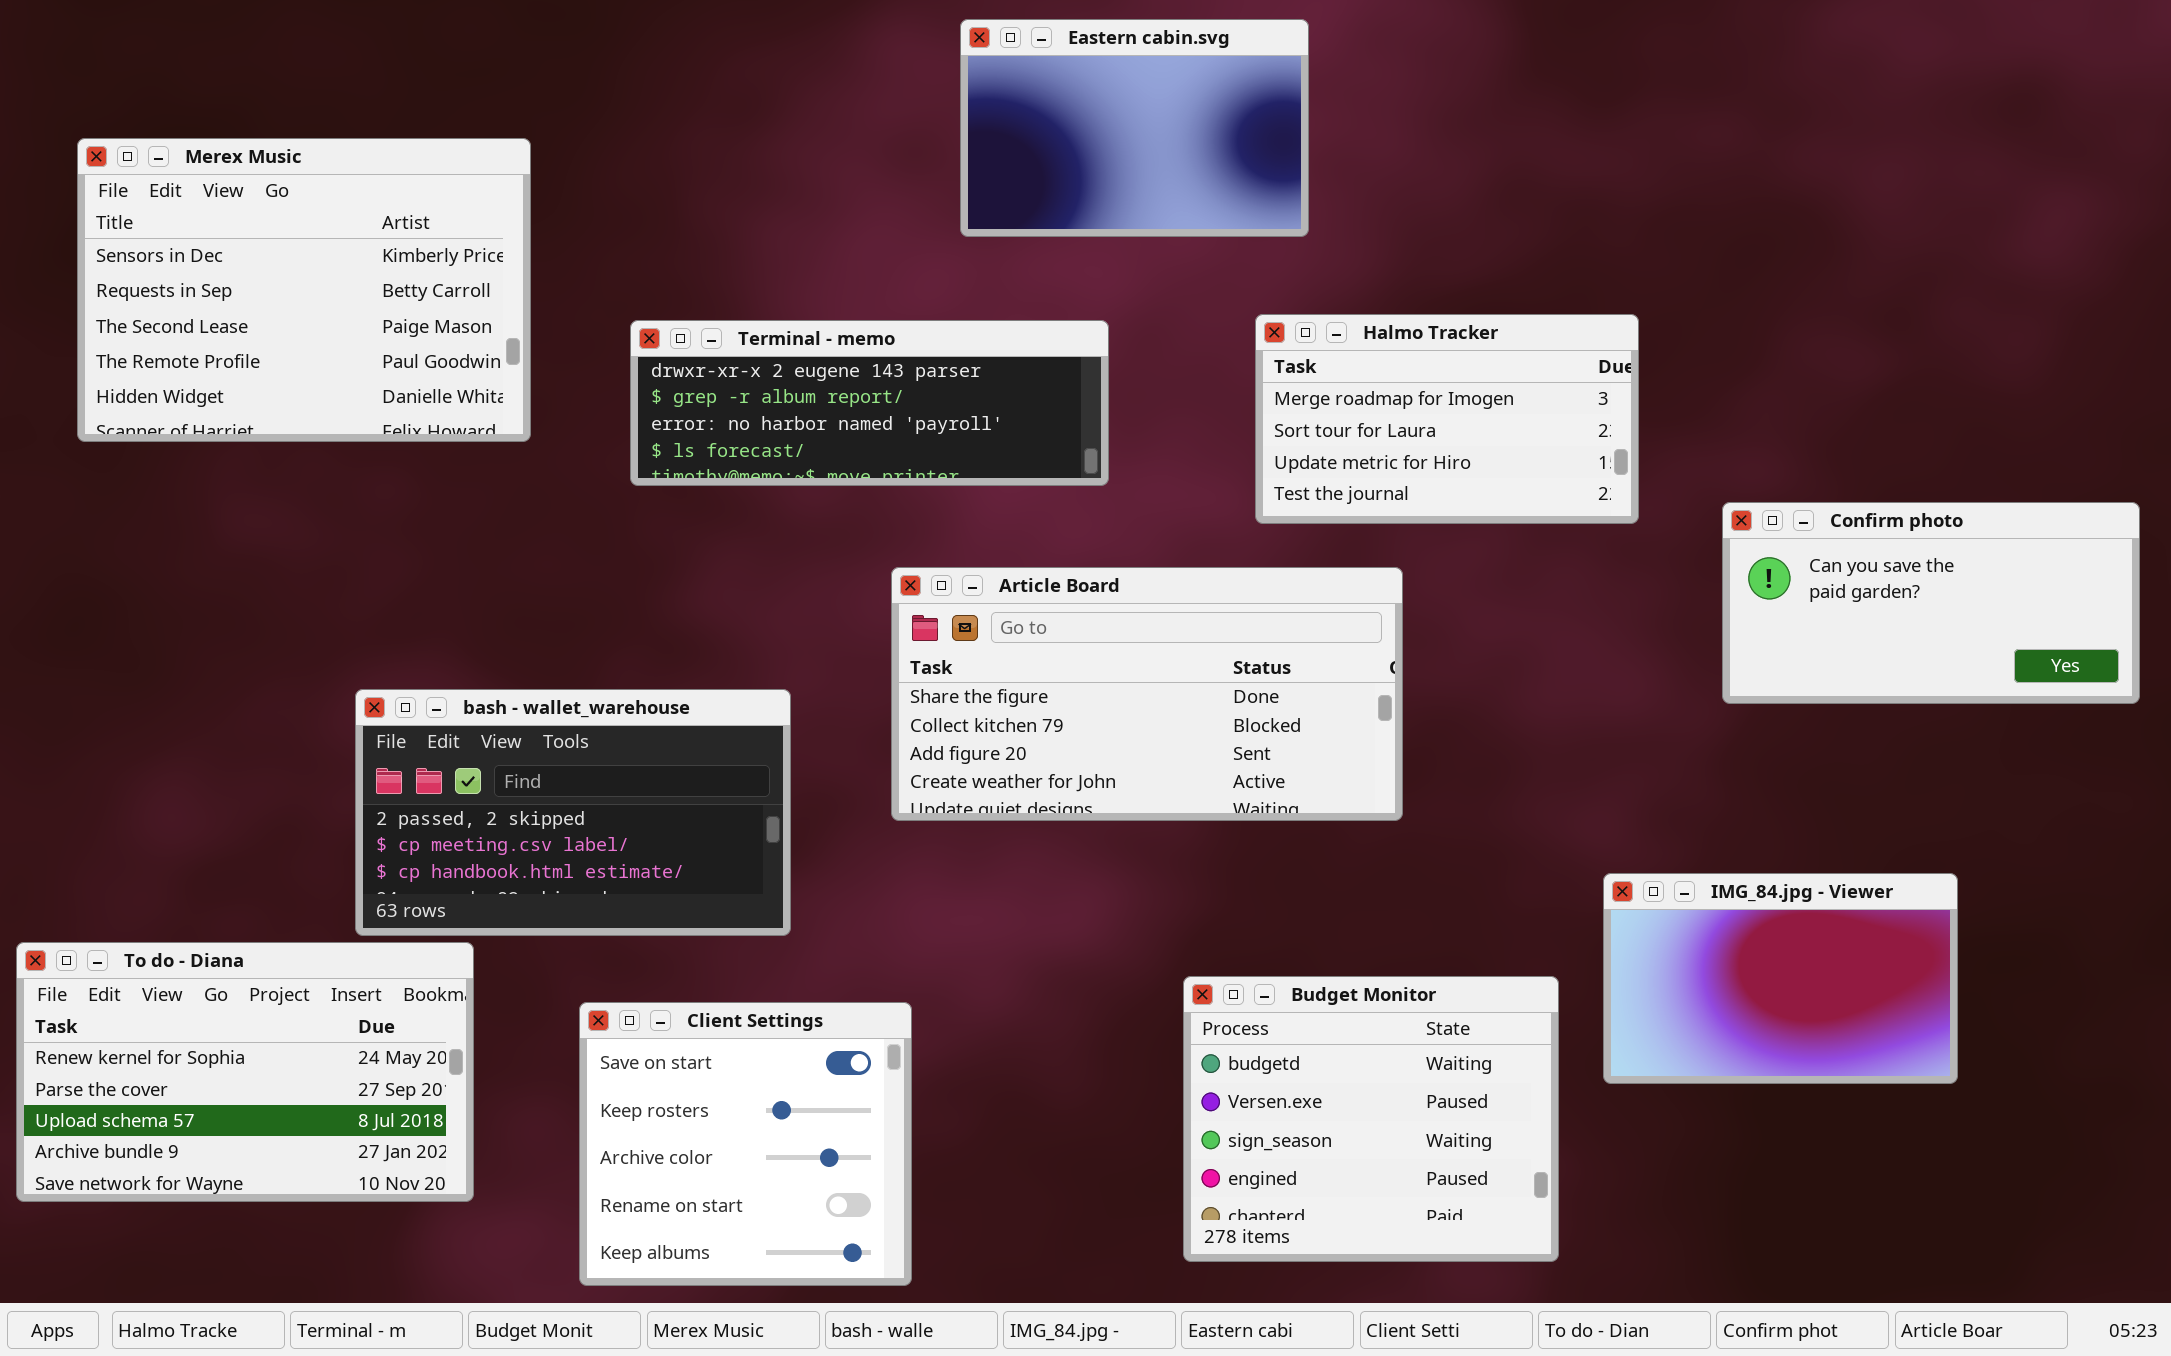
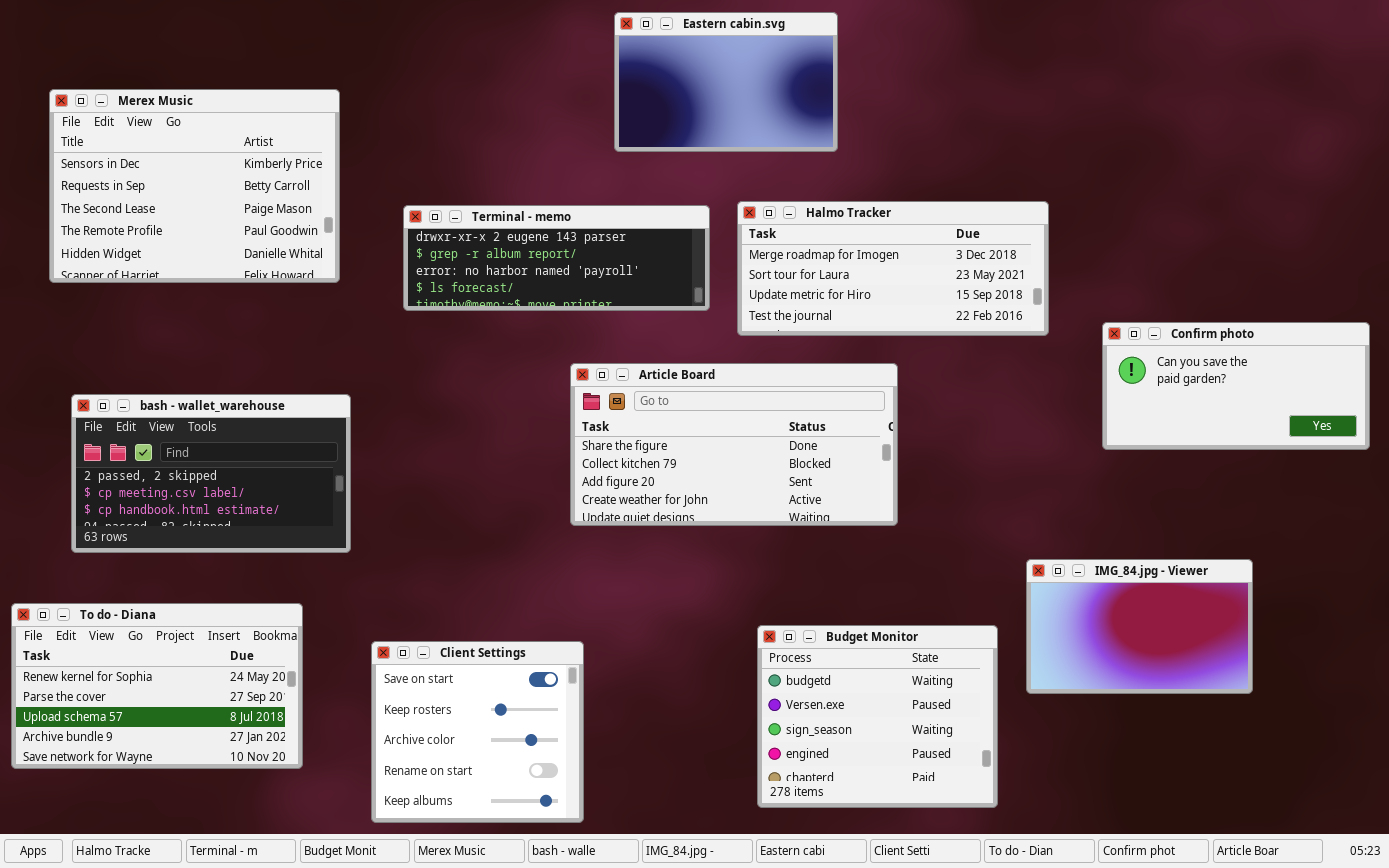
Halmo Tracker: [1255,314,1639,524] -> [737,201,1049,336], resized
bash - wallet_warehouse: [355,689,791,936] -> [71,394,351,553], moved

